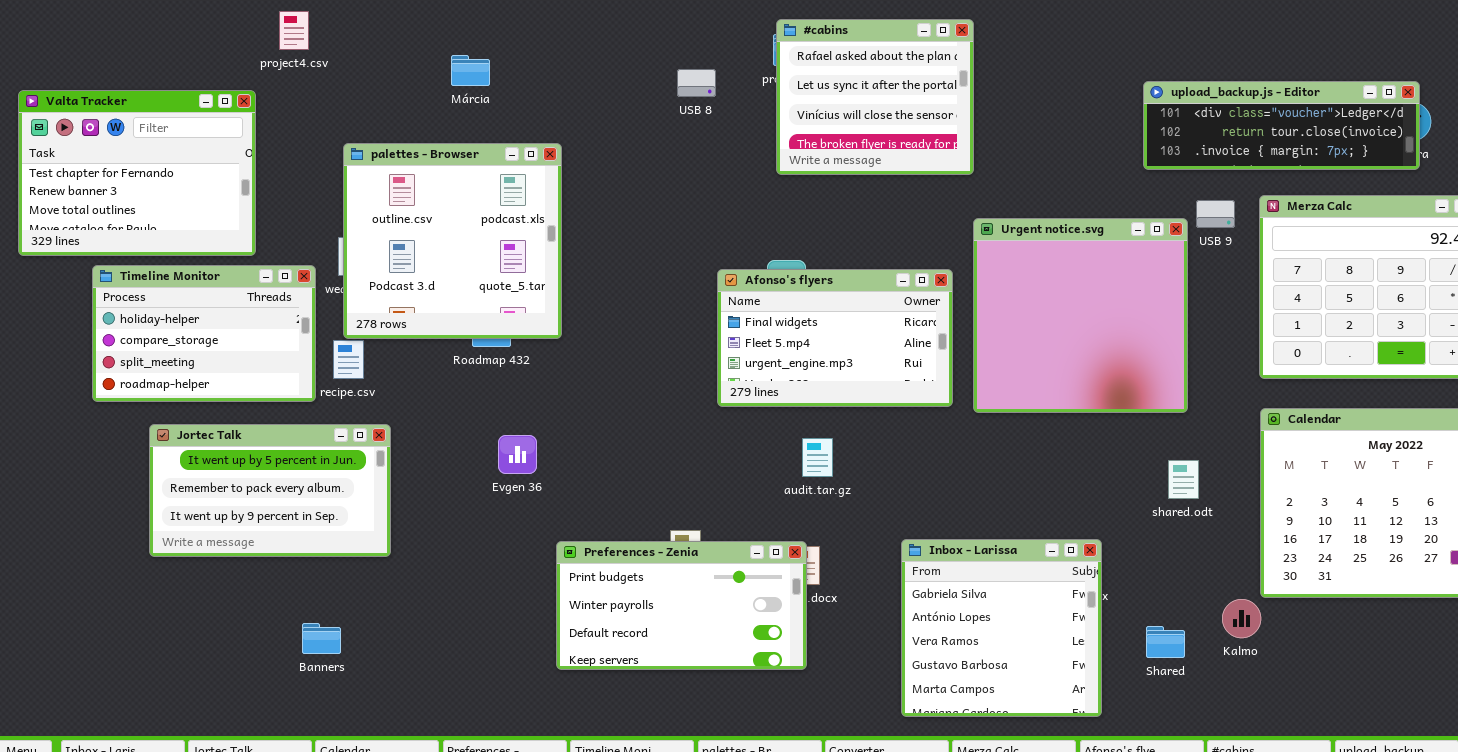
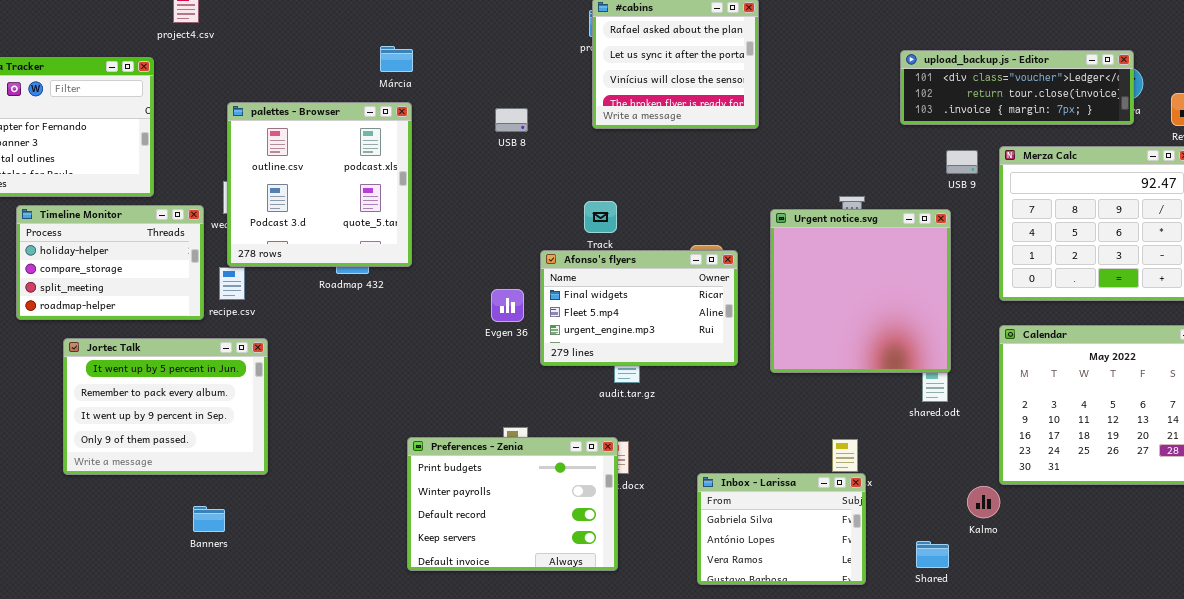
Márcia: [451,55,490,86] -> [380,46,413,72], moved
USB 8: [677,69,716,97] -> [495,108,528,132], moved
Urgent notice.svg: [973,218,1188,413] -> [770,209,951,373], moved
Afonso's flyers: [717,269,953,407] -> [540,250,738,366], moved
Jortec Talk: [149,424,391,557] -> [63,338,268,475], resized
Evgen 36: [498,435,537,474] -> [491,289,524,322], moved
Inbox - Larissa: [901,539,1102,717] -> [697,473,866,585], resized
Preferences - Zenia: [556,541,807,670] -> [407,437,618,571], resized
Shared: [1146,626,1185,658] -> [916,541,949,568], moved

